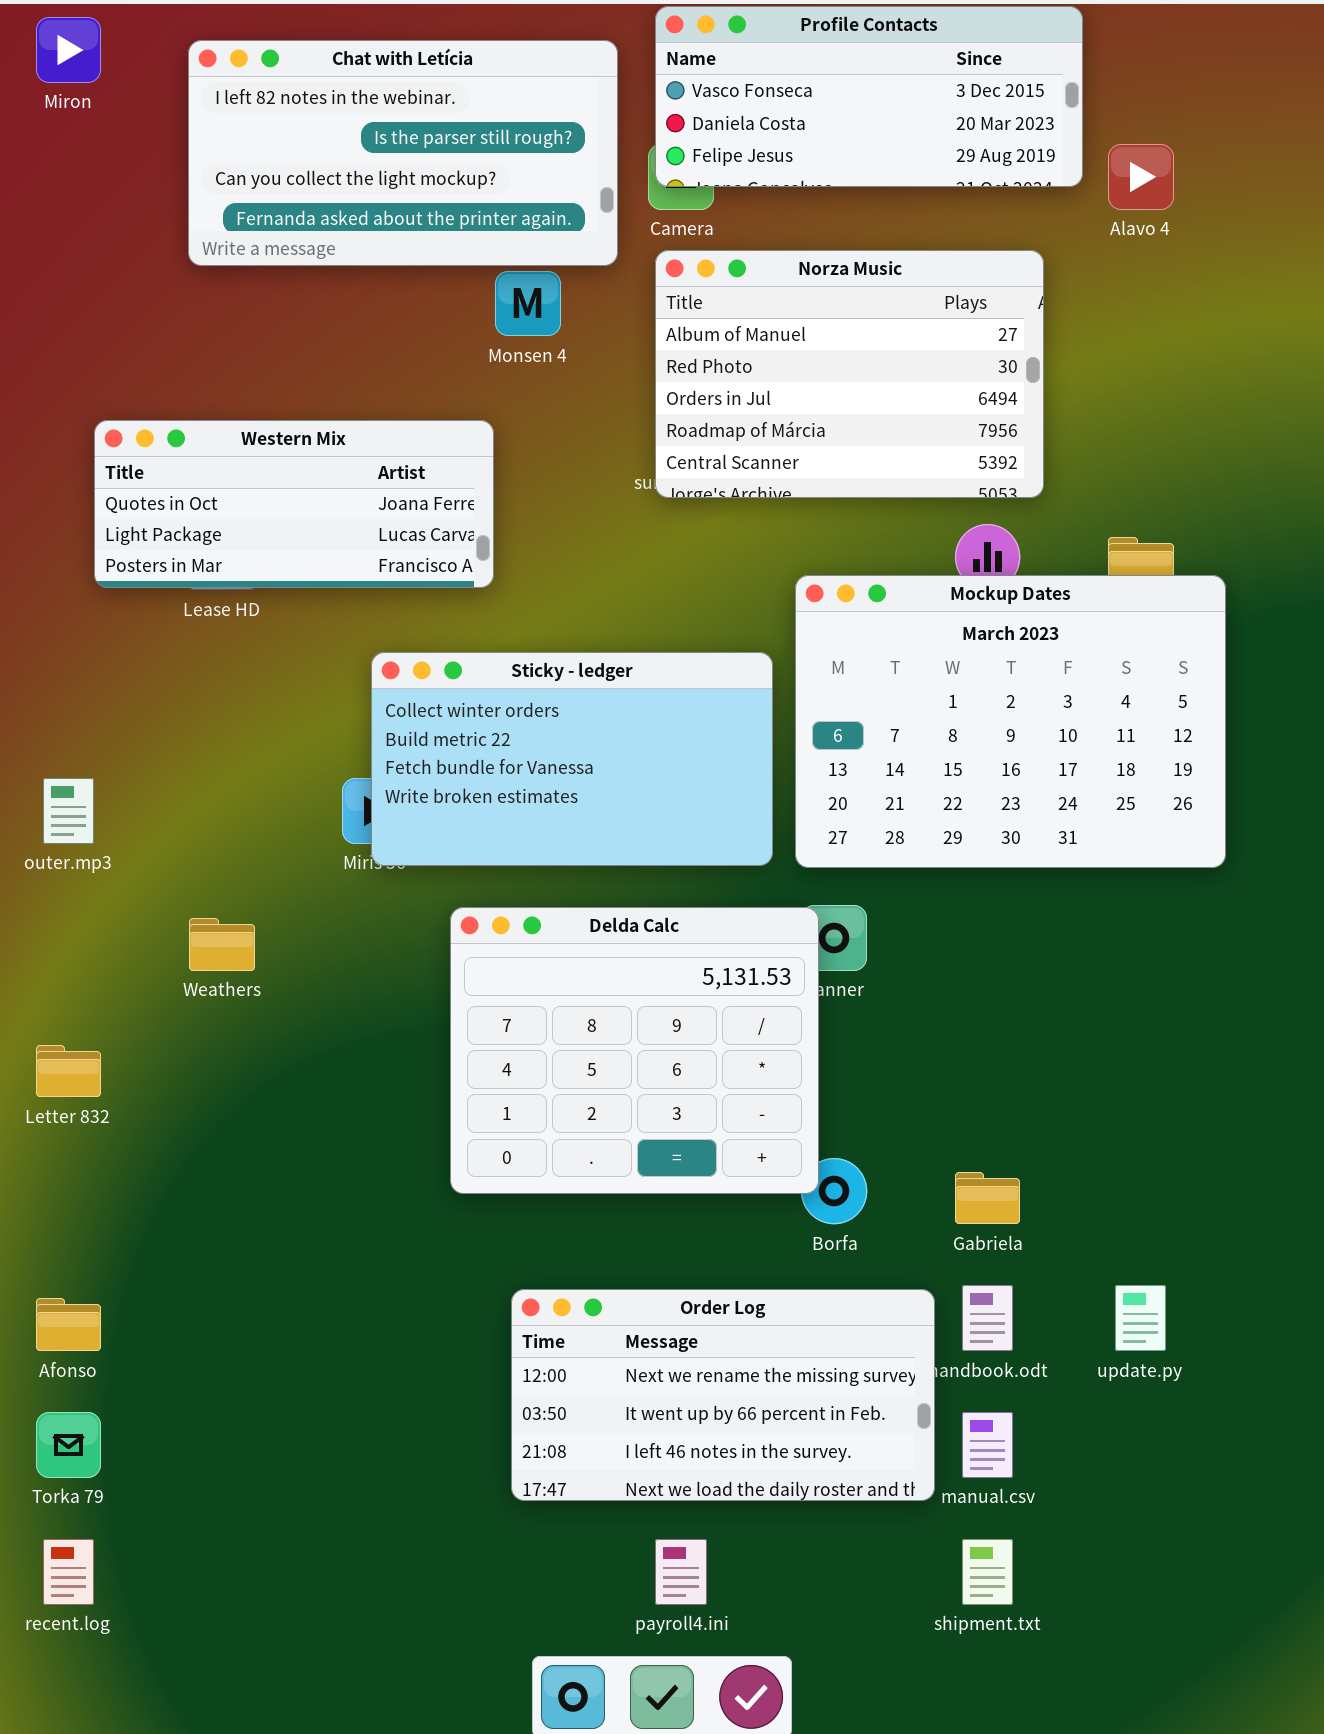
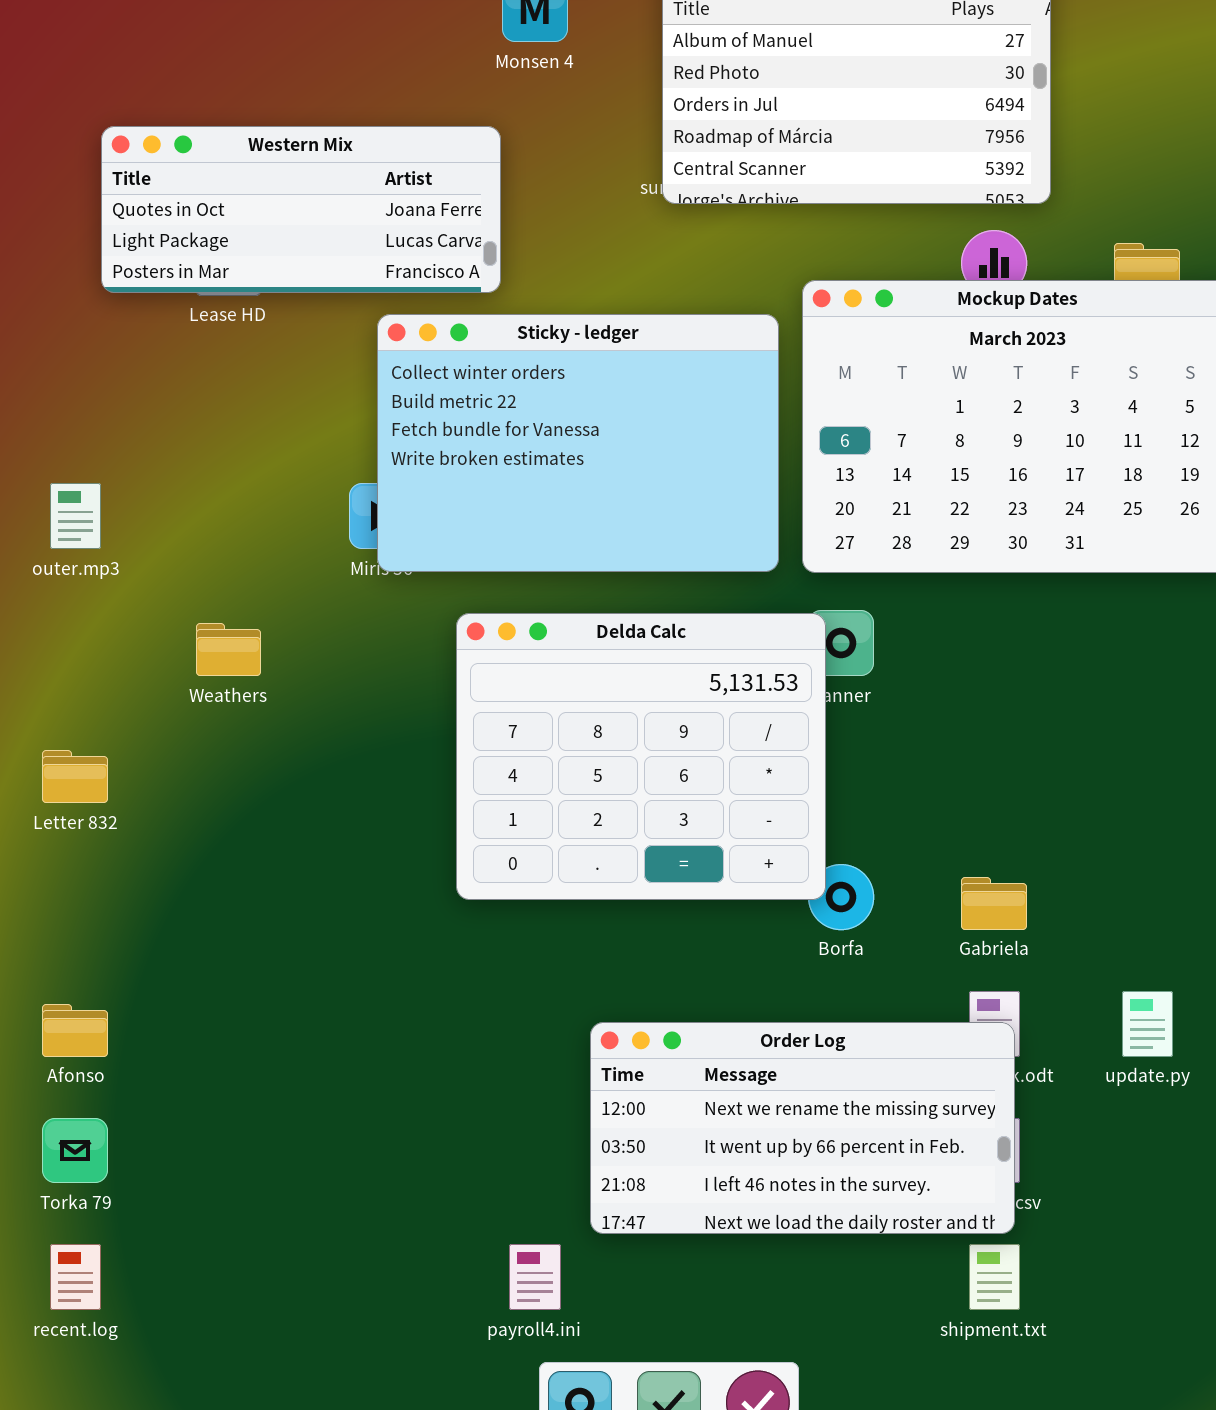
Sticky - ledger: [371,652,773,866] -> [377,314,779,572], resized
Order Log: [511,1289,935,1501] -> [590,1022,1015,1234], moved
payroll4.ini: [655,1539,707,1605] -> [509,1244,561,1310], moved

